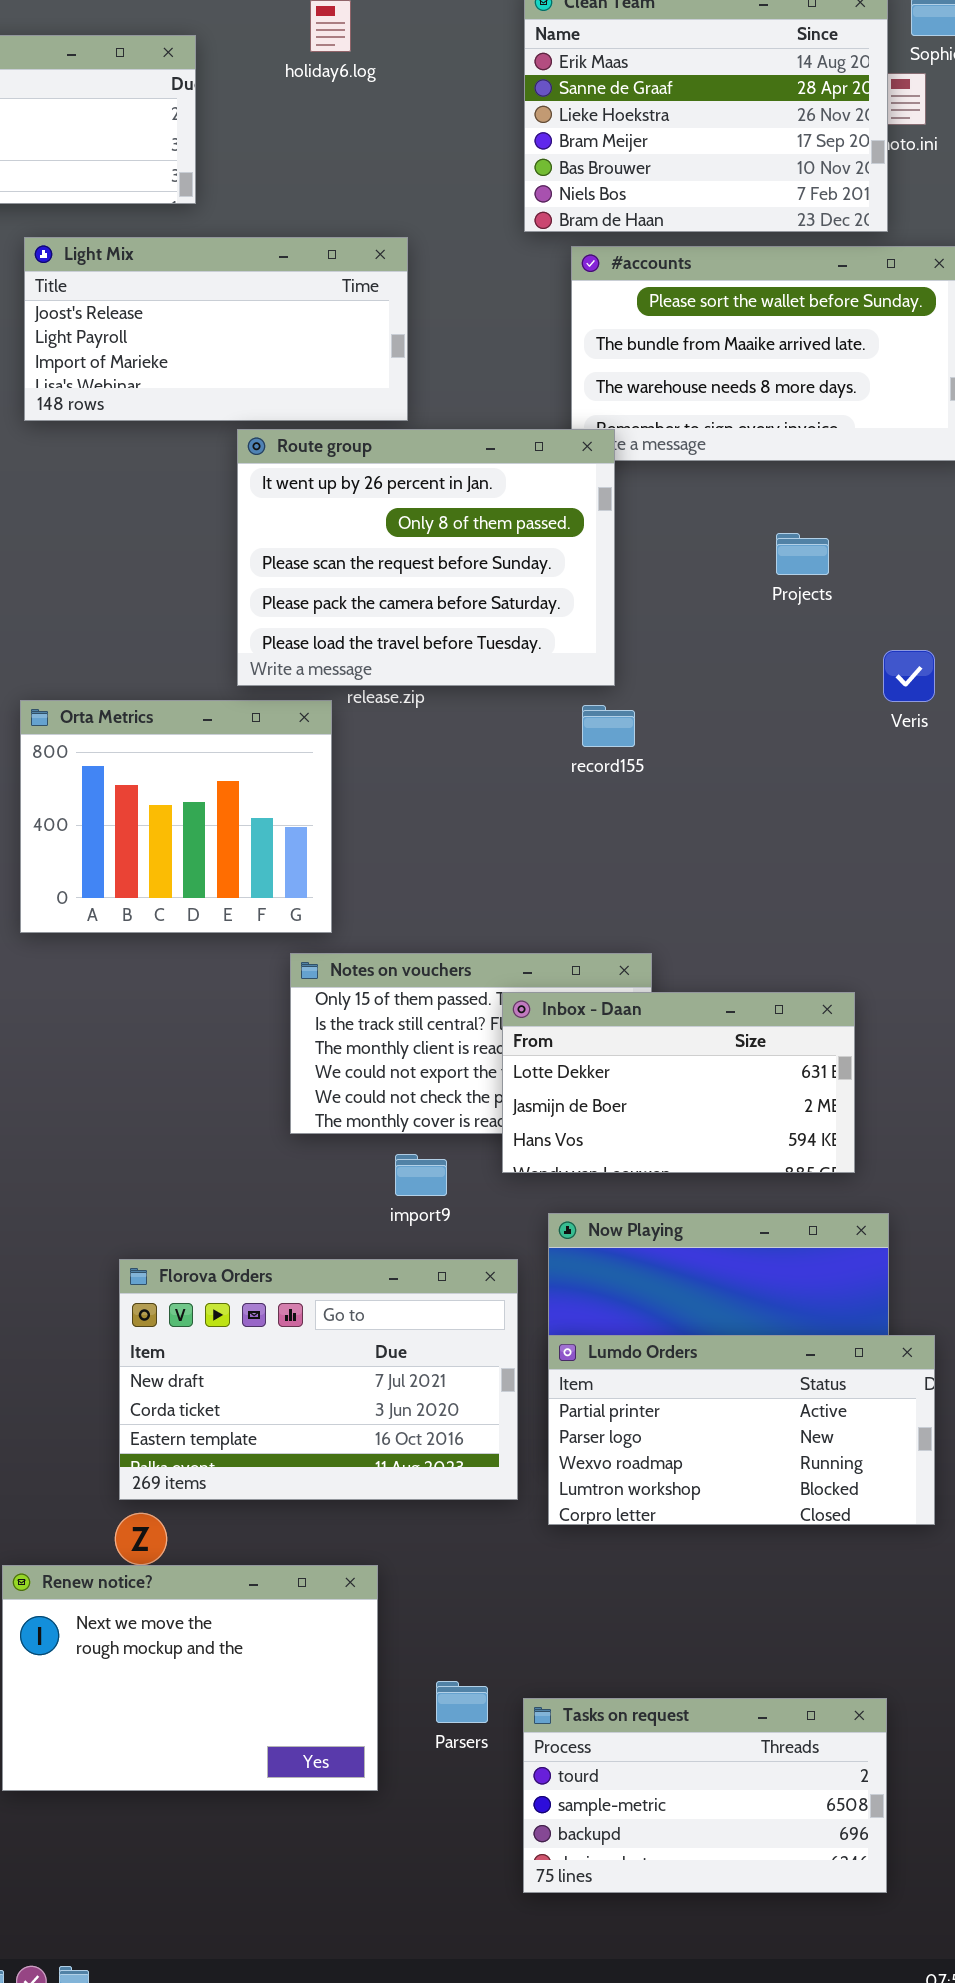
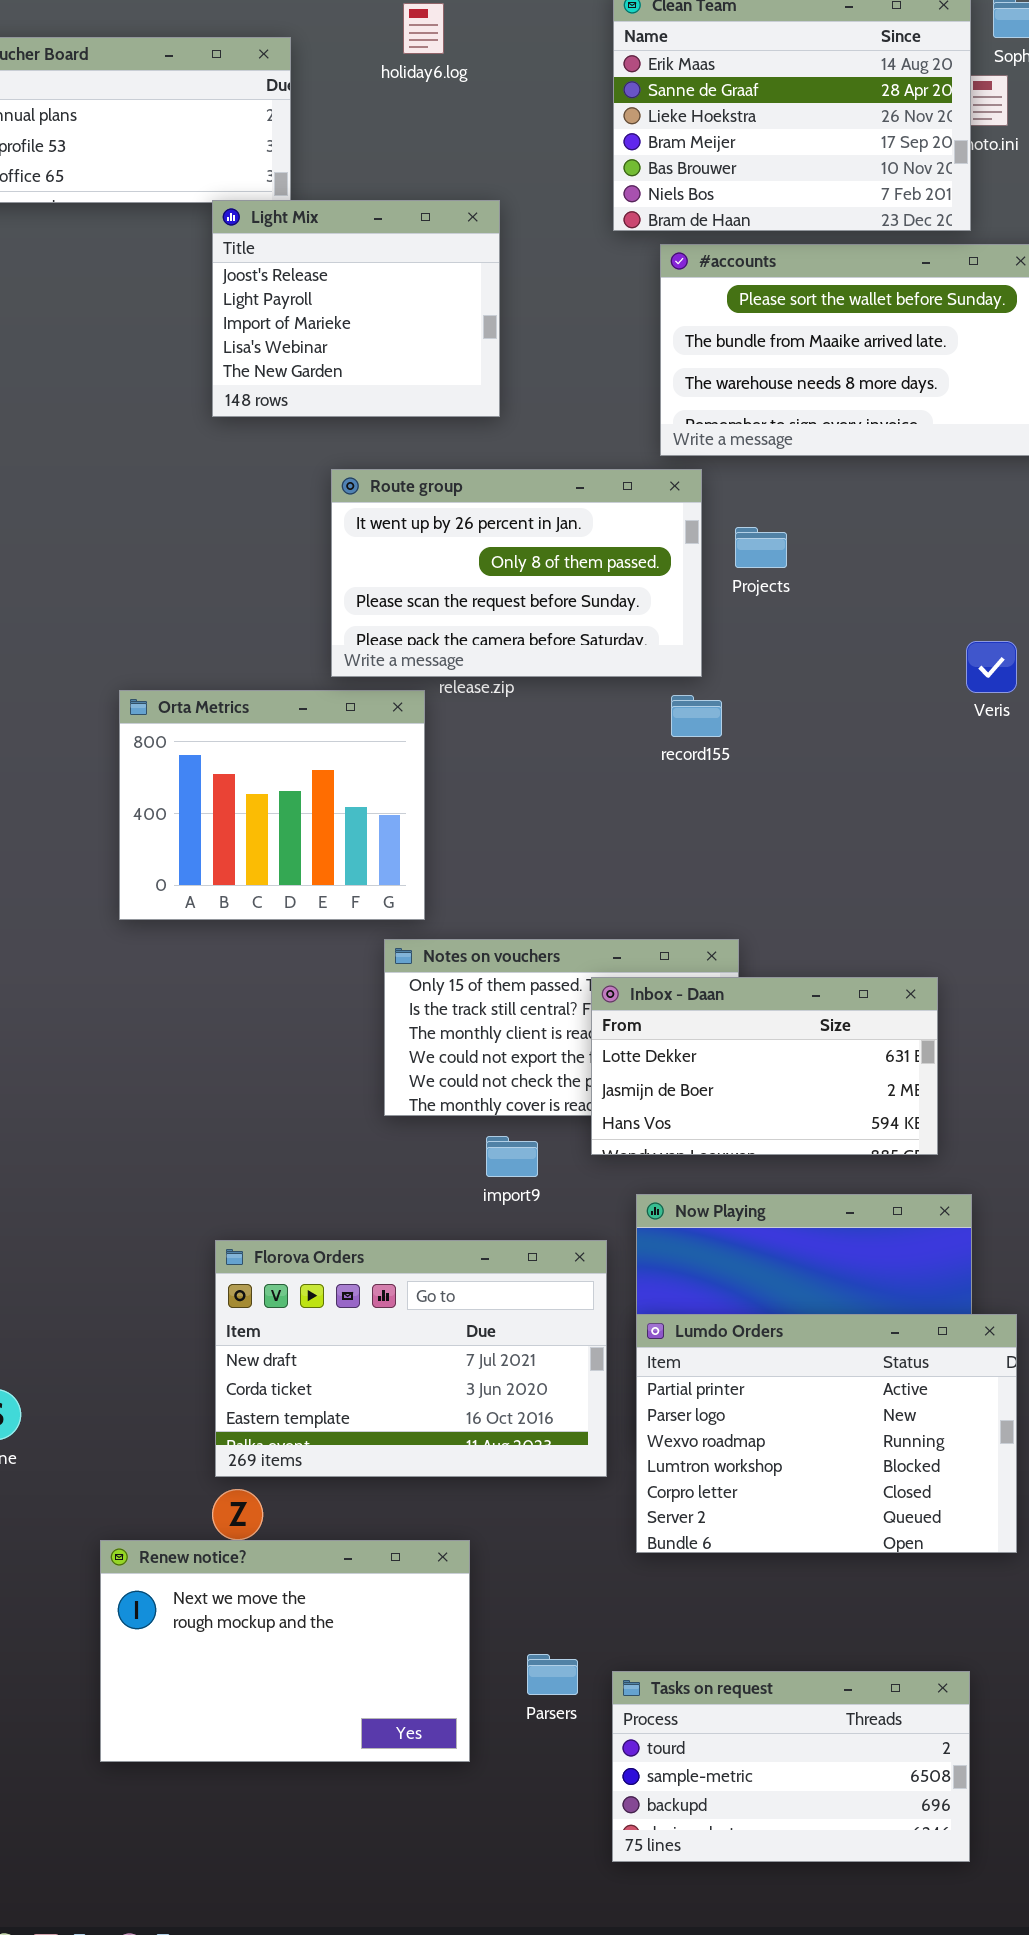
Light Mix: [24,237,408,421] -> [212,200,500,417], resized
Route group: [237,429,615,686] -> [331,469,702,677], resized
Projects: [776,533,829,575] -> [735,527,787,568], moved
Lumdo Orders: [548,1335,935,1525] -> [636,1314,1017,1553], resized

